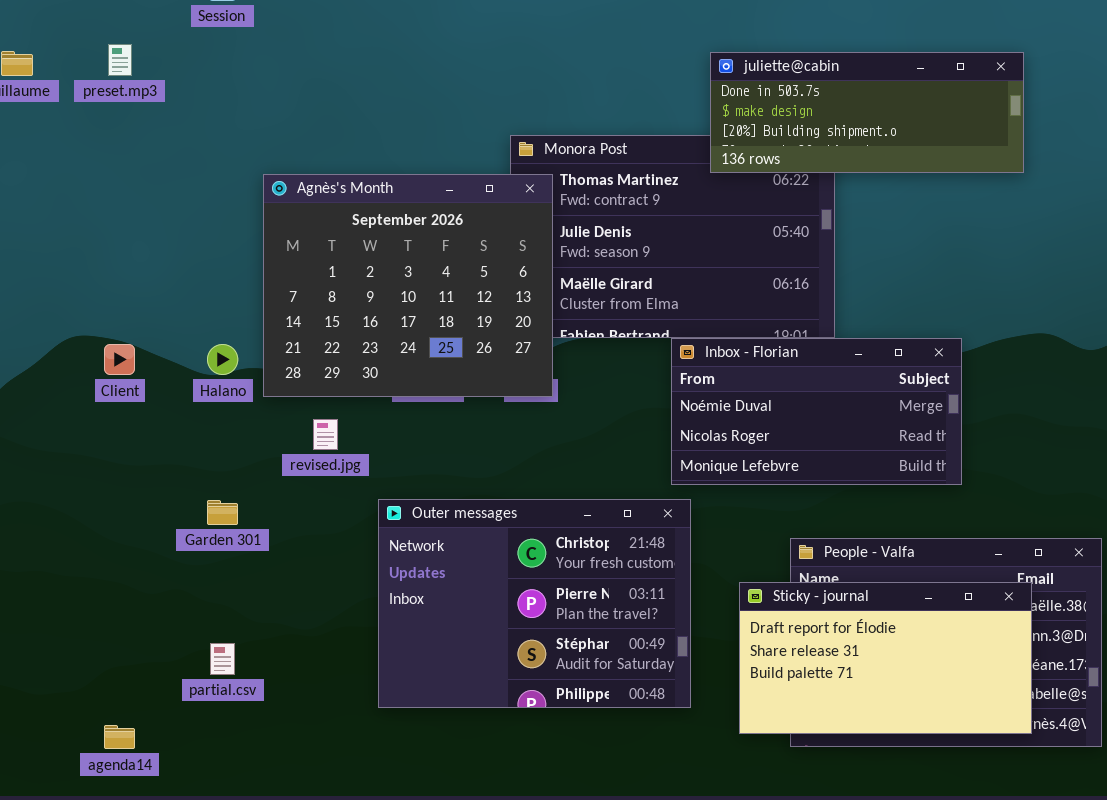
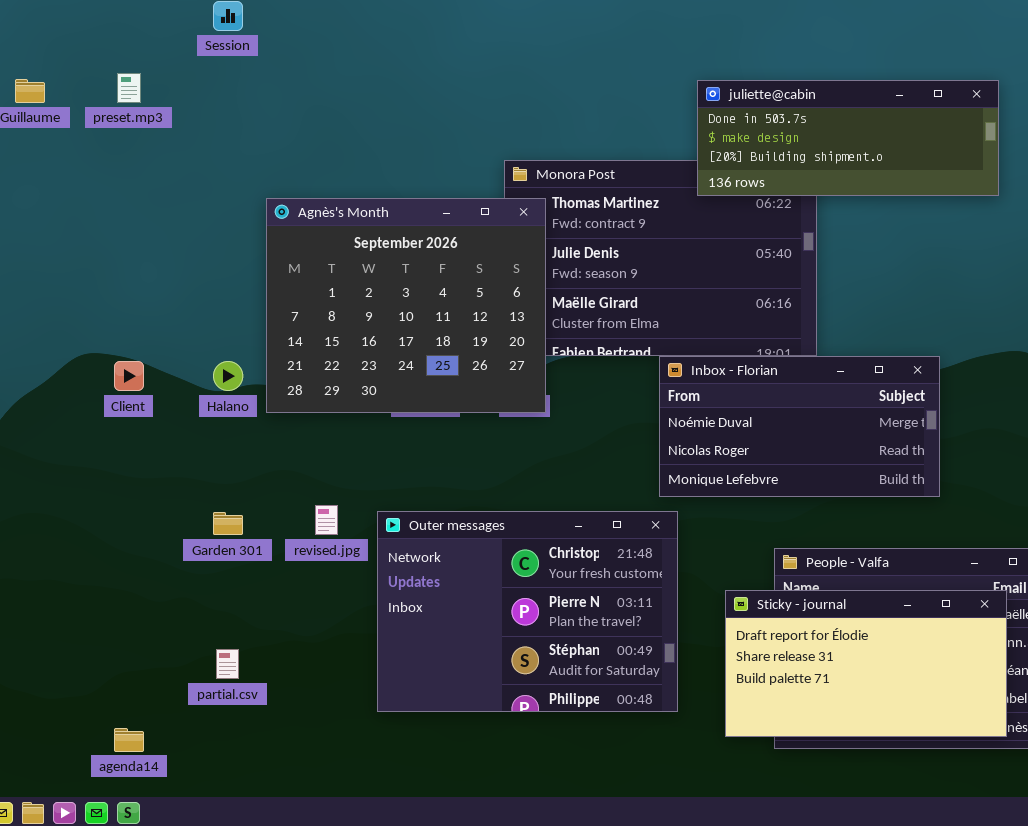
revised.jpg: [313,419,338,450] -> [315,505,338,535], moved

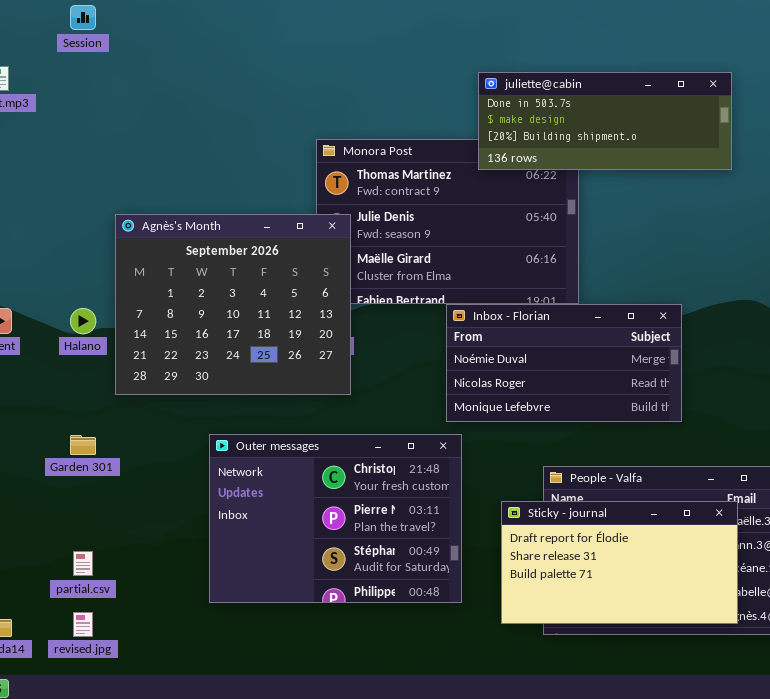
Agnès's Month: [266,198,546,413] -> [115,214,351,395], moved
revised.jpg: [315,505,338,535] -> [73,612,93,637], moved

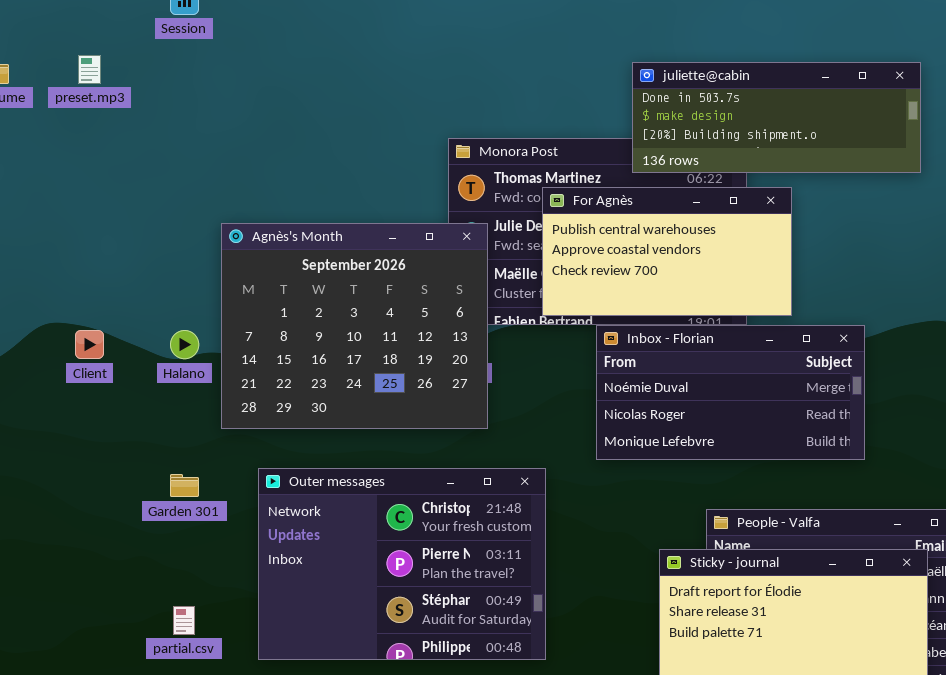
For Agnès: none -> [542,187,792,316], opened
Outer messages: [209,434,462,603] -> [258,468,546,660], moved

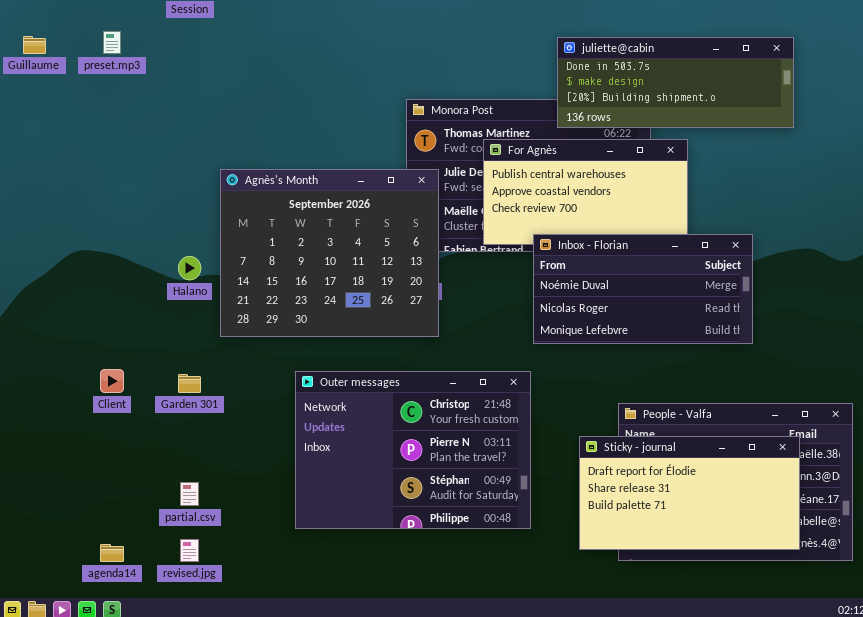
Inbox - Florian: [596,325,865,460] -> [533,234,753,344], moved
Client: [75,330,104,359] -> [100,369,124,393], moved
Outer messages: [258,468,546,660] -> [295,371,531,529], moved

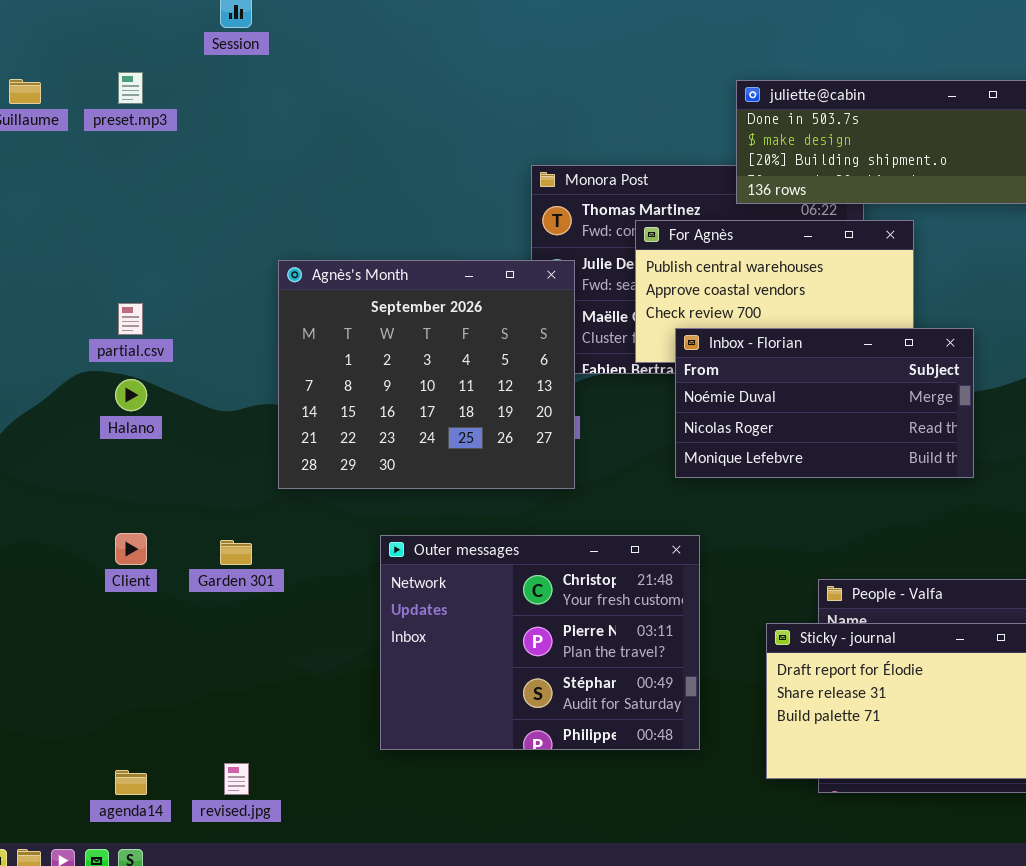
Inbox - Florian: [533,234,753,344] -> [675,328,974,478], moved
Halano: [178,256,201,280] -> [115,379,147,411], moved
partial.csv: [180,482,199,506] -> [118,303,143,335], moved

